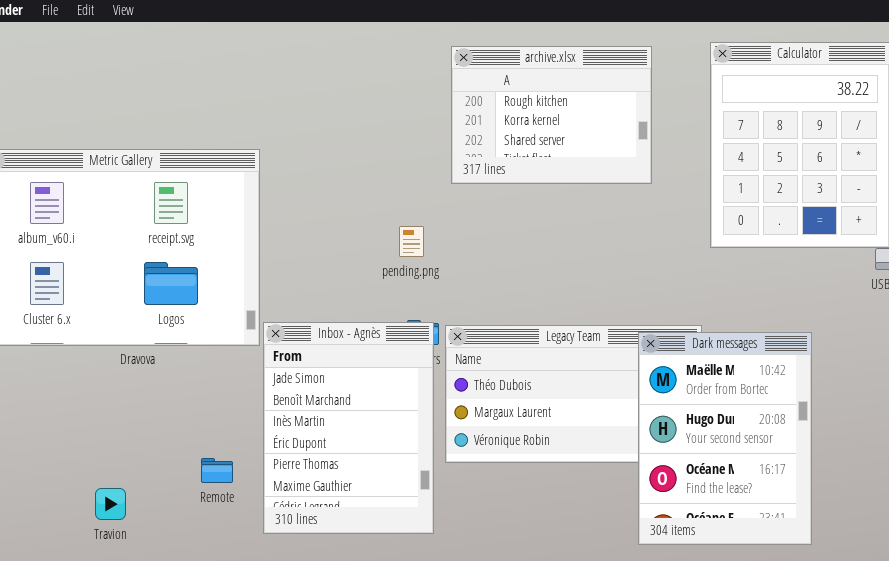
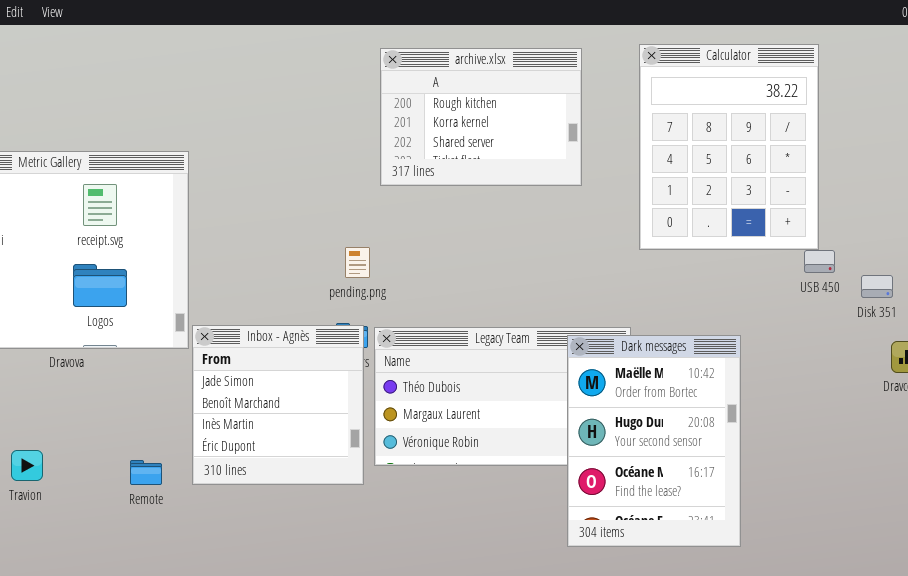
pending.png: [399,226,424,257] -> [345,247,370,278], moved
Inbox - Agnès: [263,322,434,534] -> [192,325,364,485], resized
Travion: [95,488,126,520] -> [11,450,43,481], moved

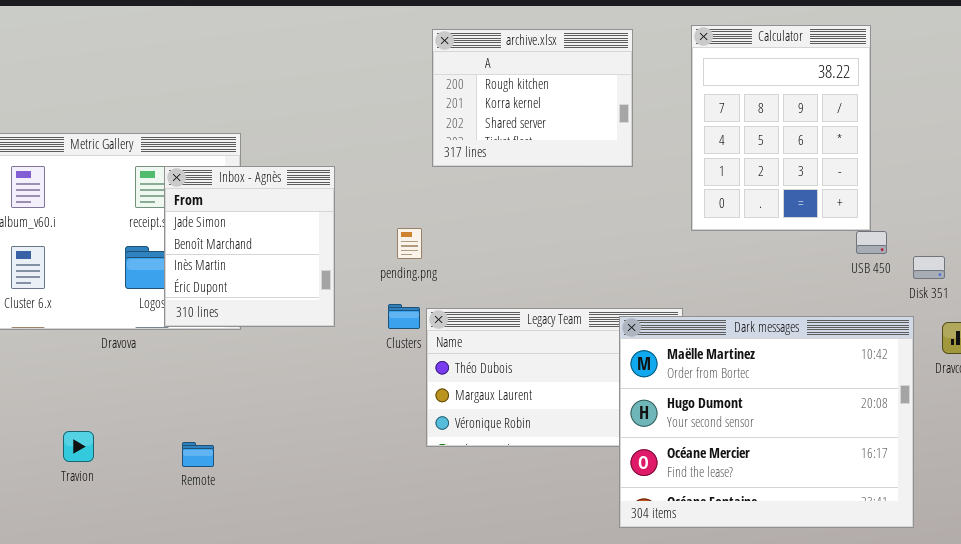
Inbox - Agnès: [192,325,364,485] -> [164,166,335,327], moved
Dark messages: [567,335,741,547] -> [619,316,914,528], resized

